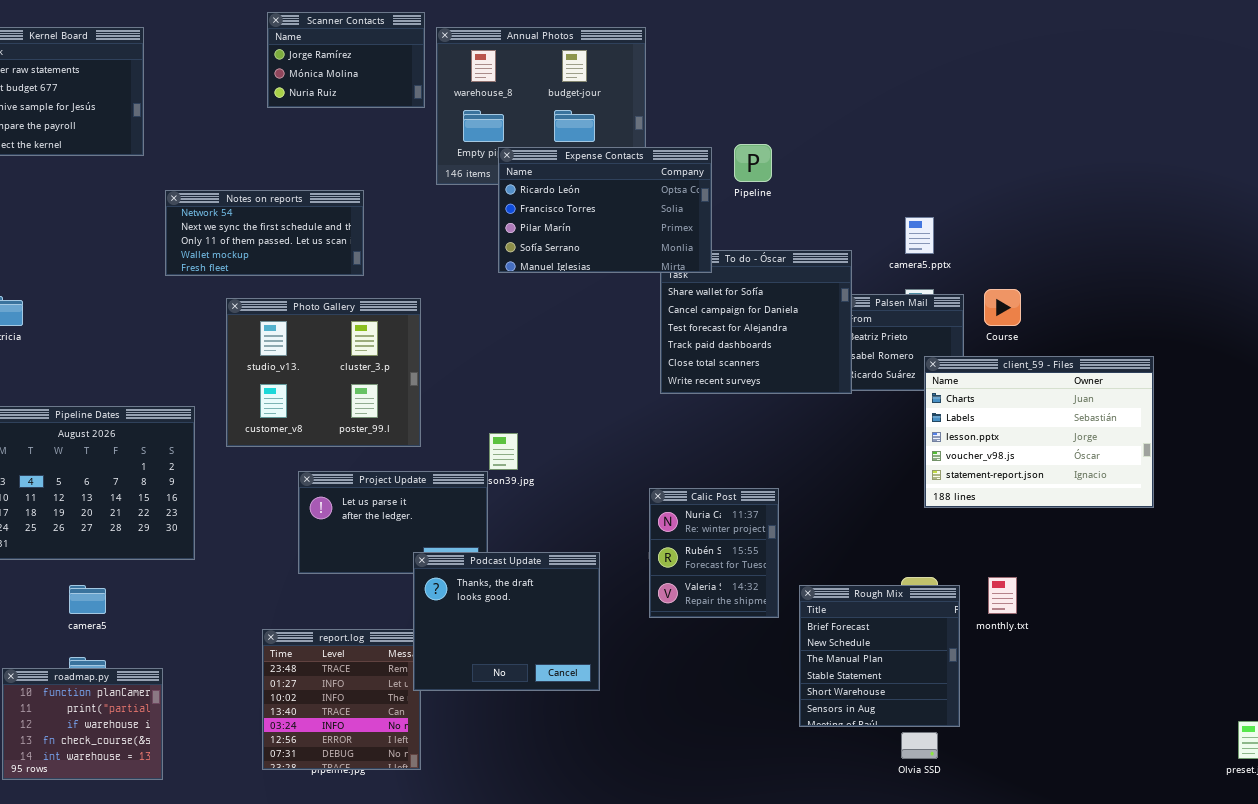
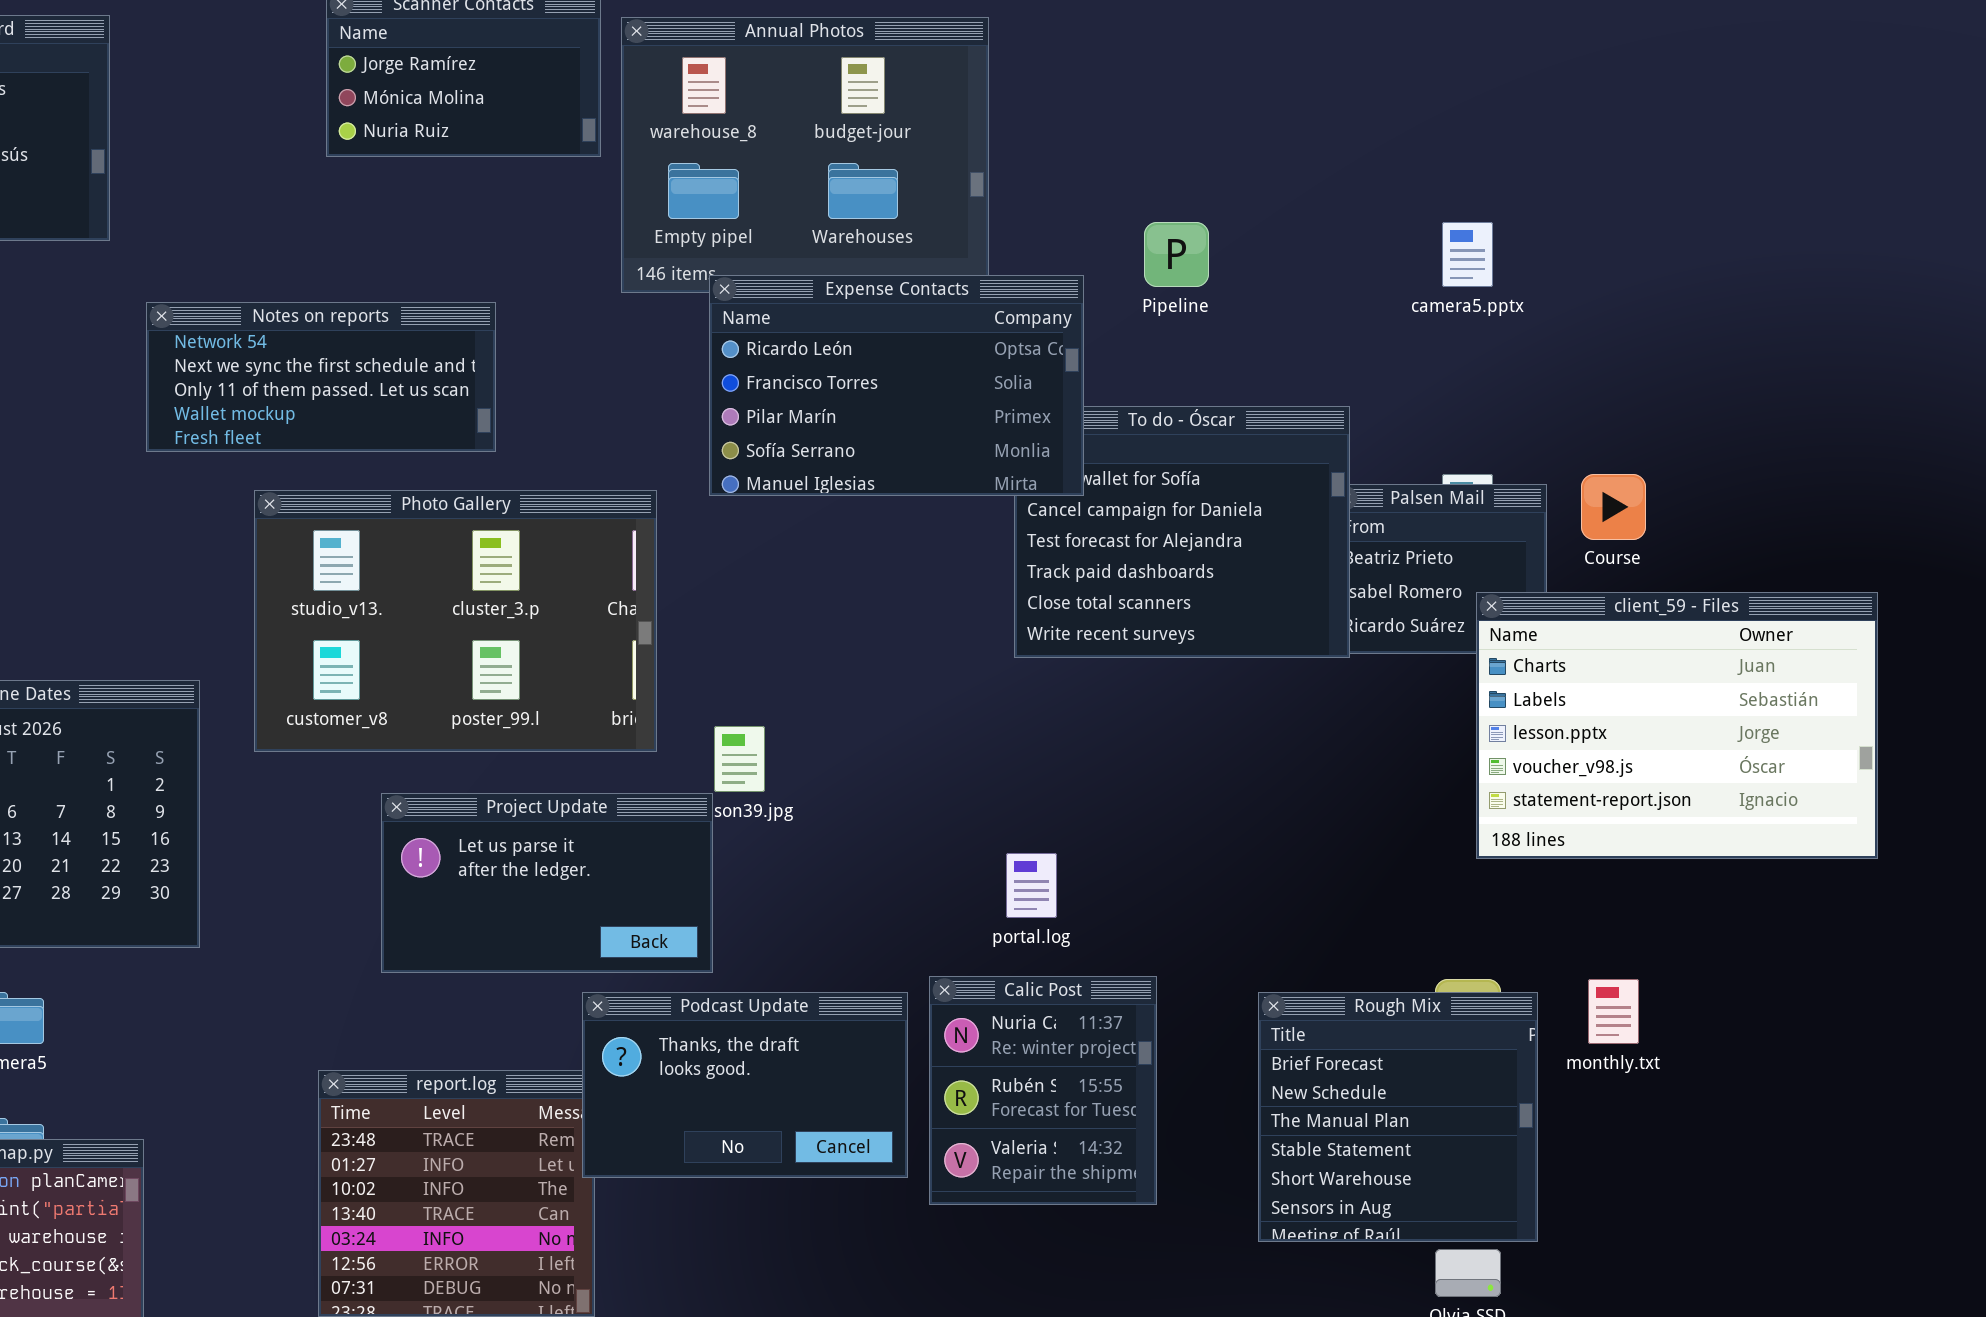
Expense Contacts: [498,147,712,273] -> [709,275,1084,496], moved
camera5.pptx: [905,217,934,254] -> [1442,222,1493,287], moved
Photo Gallery: [226,298,421,447] -> [254,490,657,752], resized
Calic Post: [649,488,779,618] -> [929,976,1157,1205], moved
Podcast Update: [413,552,600,691] -> [582,992,908,1178], resized

